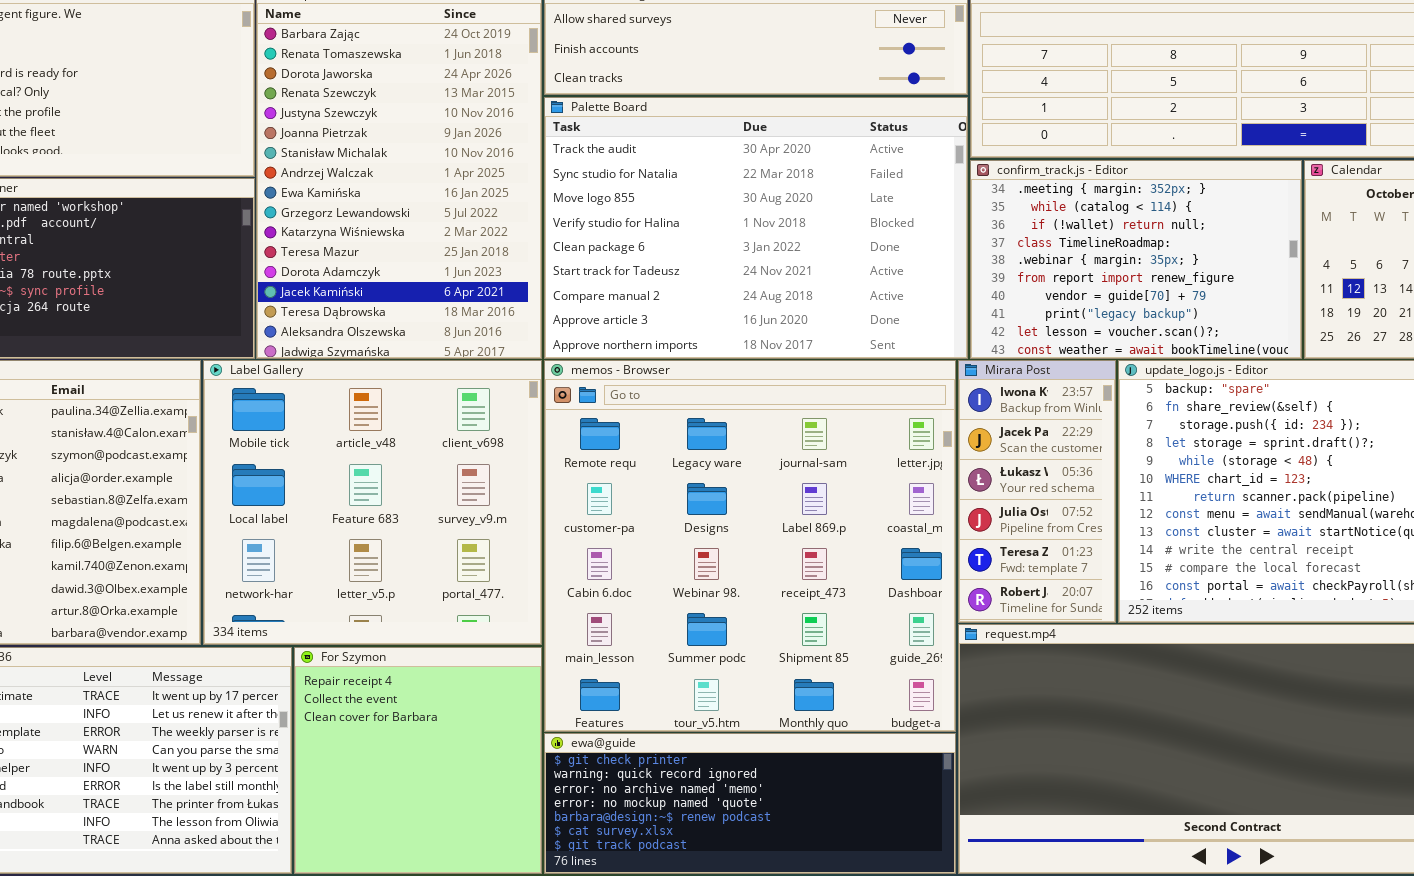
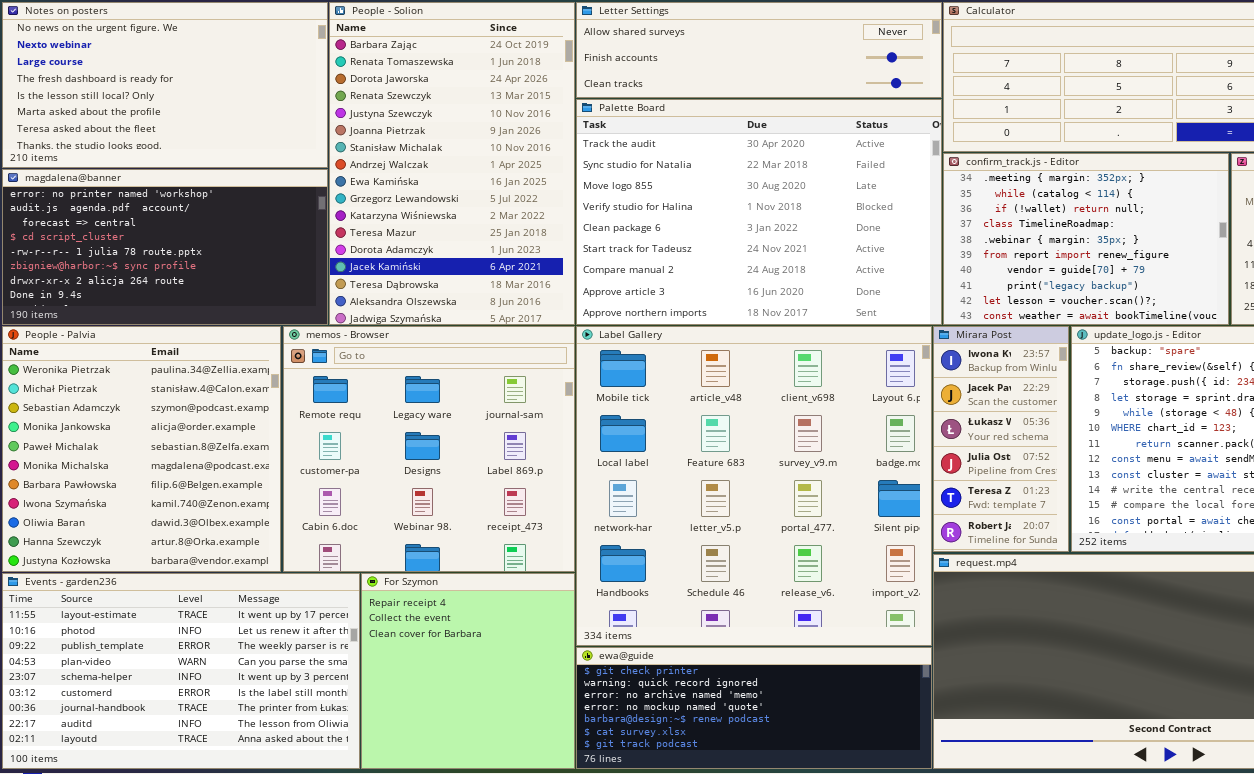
Label Gallery: [203,360,542,645] -> [576,326,932,646], moved, resized
memos - Browser: [544,360,956,732] -> [283,326,575,572], moved, resized

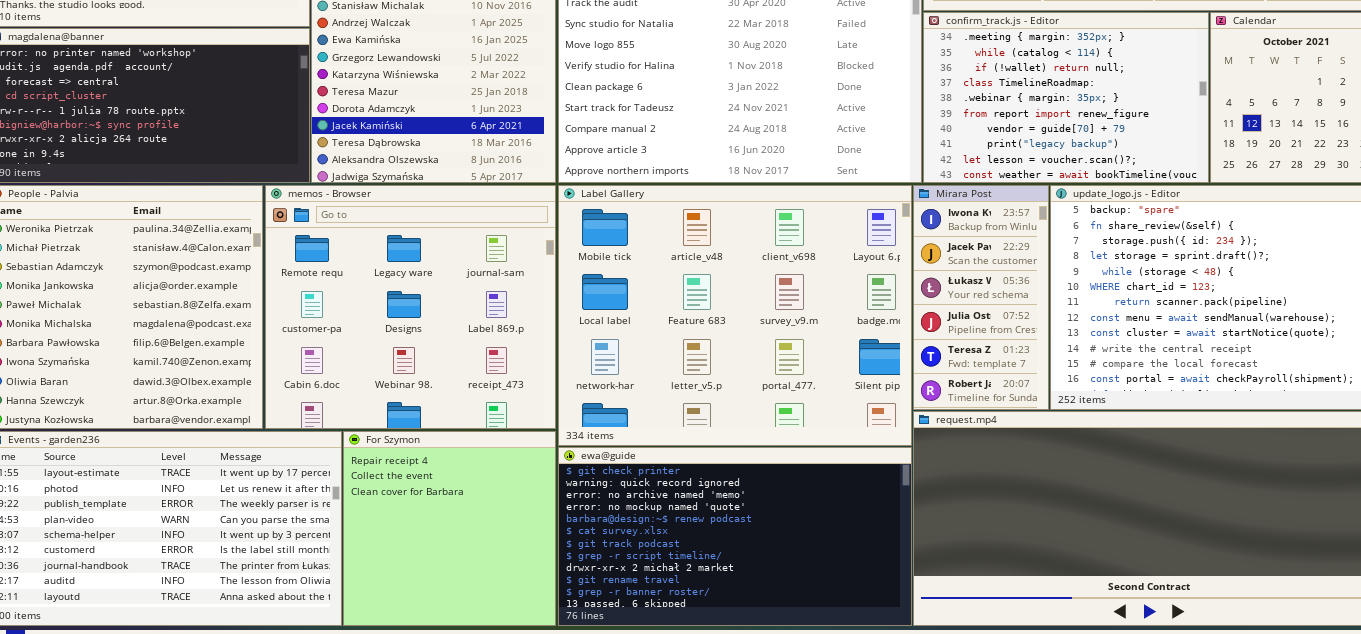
Label Gallery: [576,326,932,646] -> [558,185,912,446], resized
ewa@guide: [576,647,932,769] -> [558,447,912,626], resized

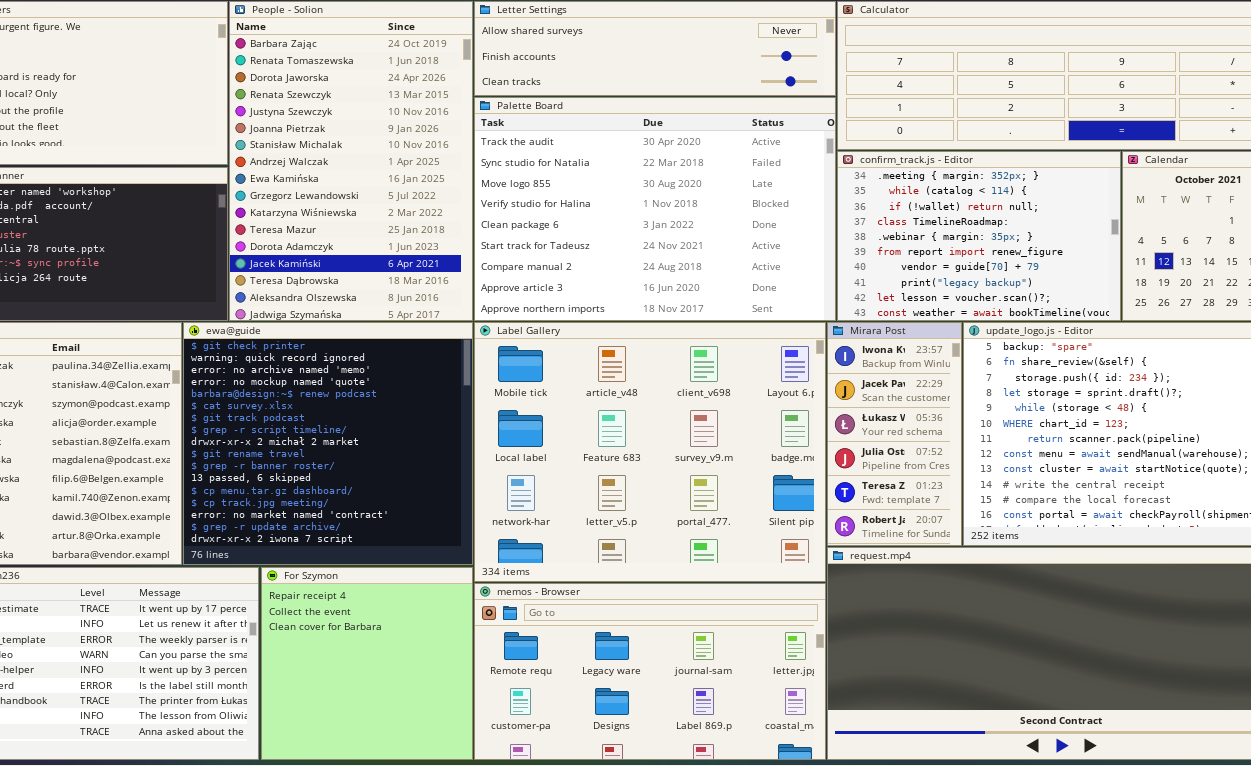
memos - Browser: [265,185,556,429] -> [474,583,826,760], moved, resized
ewa@guide: [558,447,912,626] -> [183,322,473,565], moved, resized

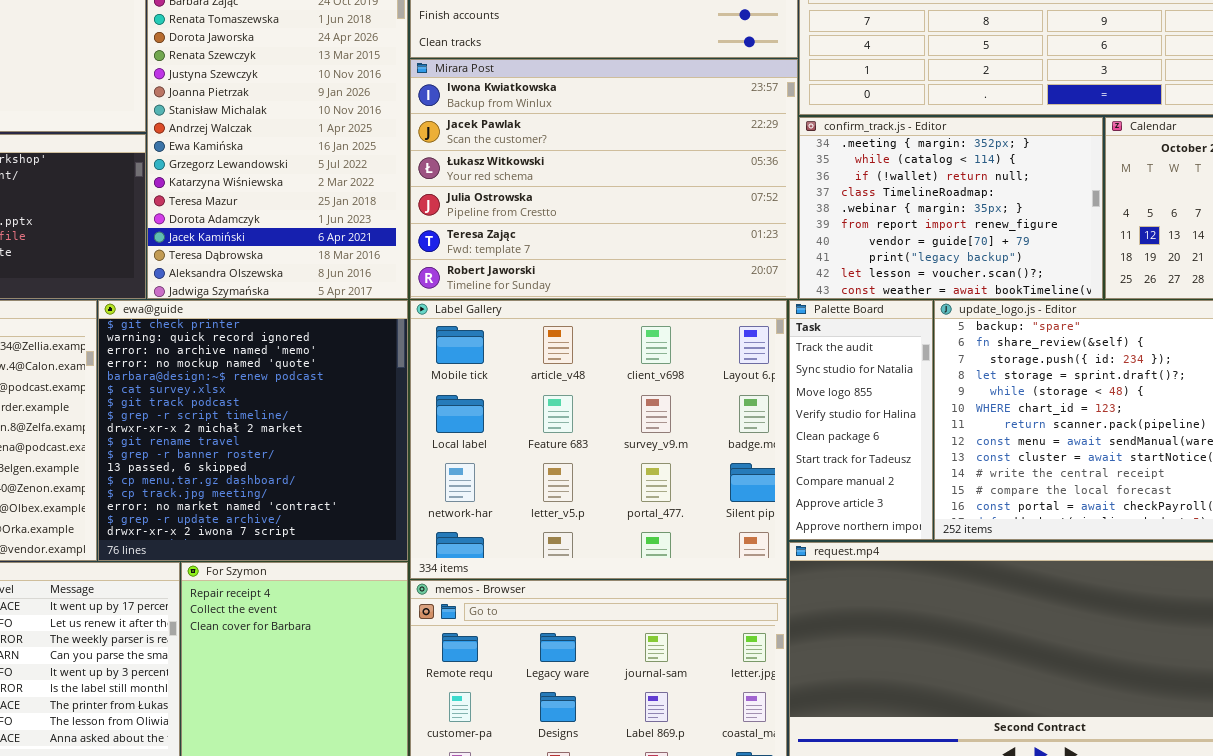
Palette Board: [474,97,836,321] -> [789,300,933,540], moved, resized
Mirara Post: [827,322,962,546] -> [410,59,798,299], moved, resized

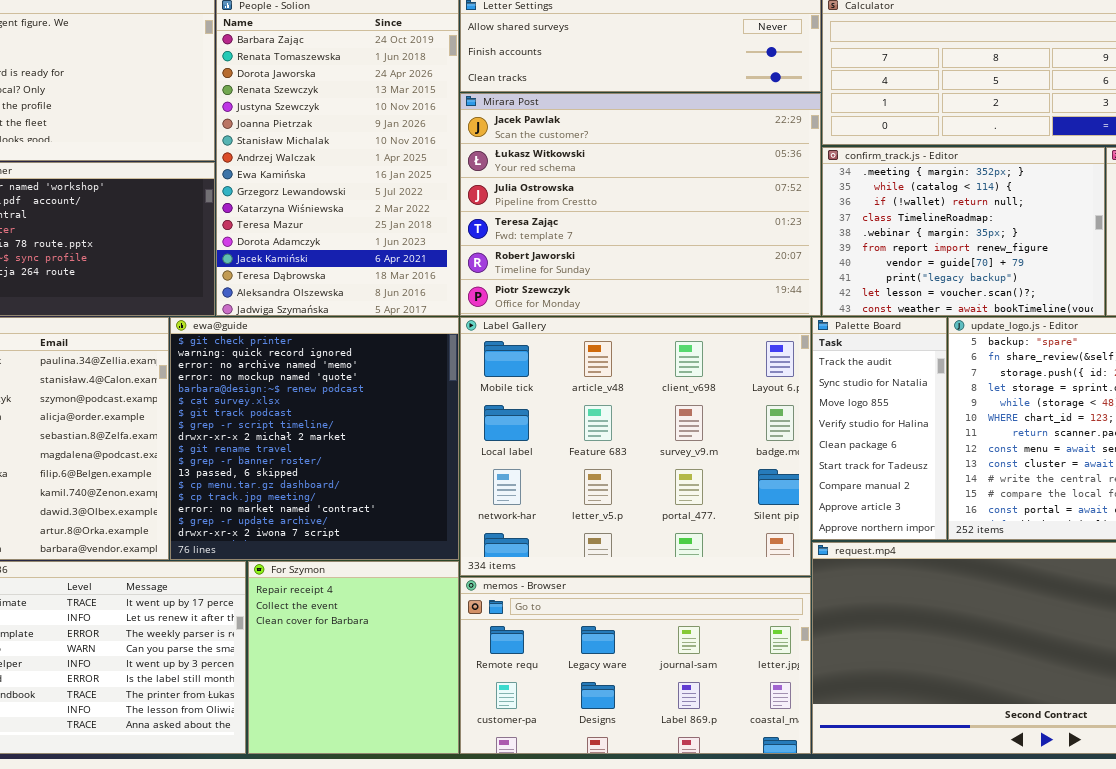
Mirara Post: [410,59,798,299] -> [460,93,821,316], scrolled down 1 row

